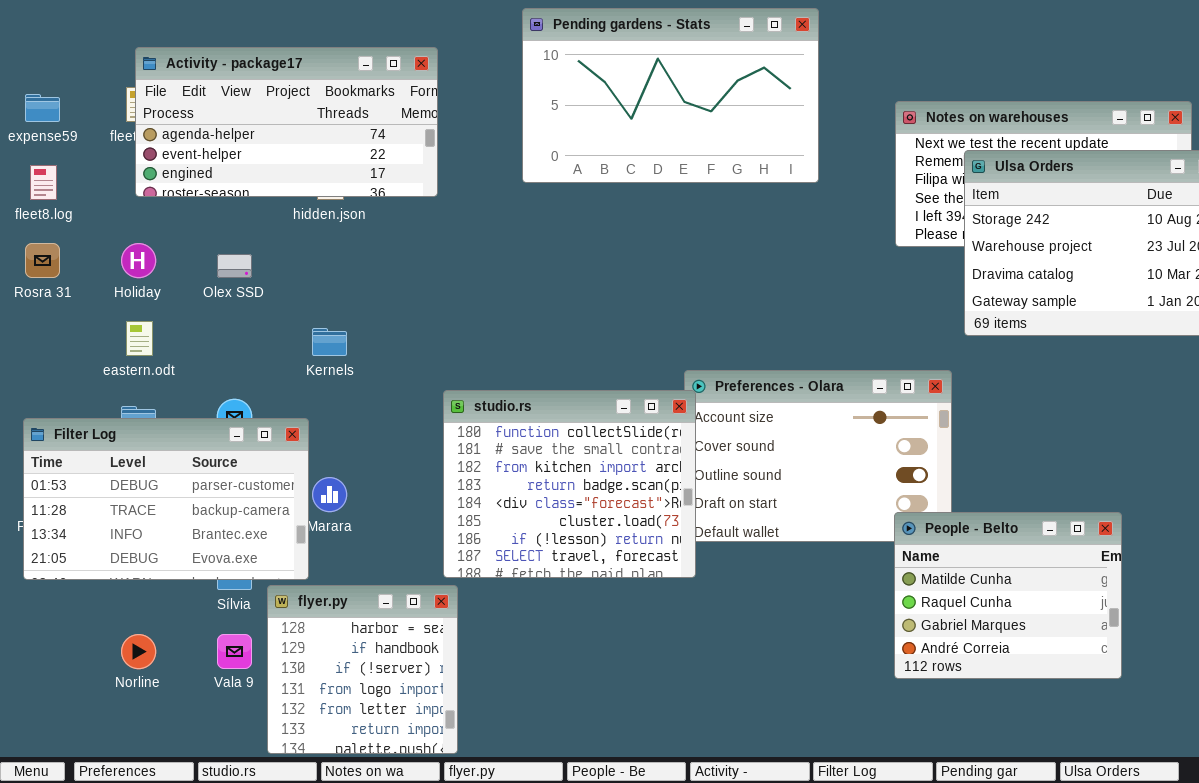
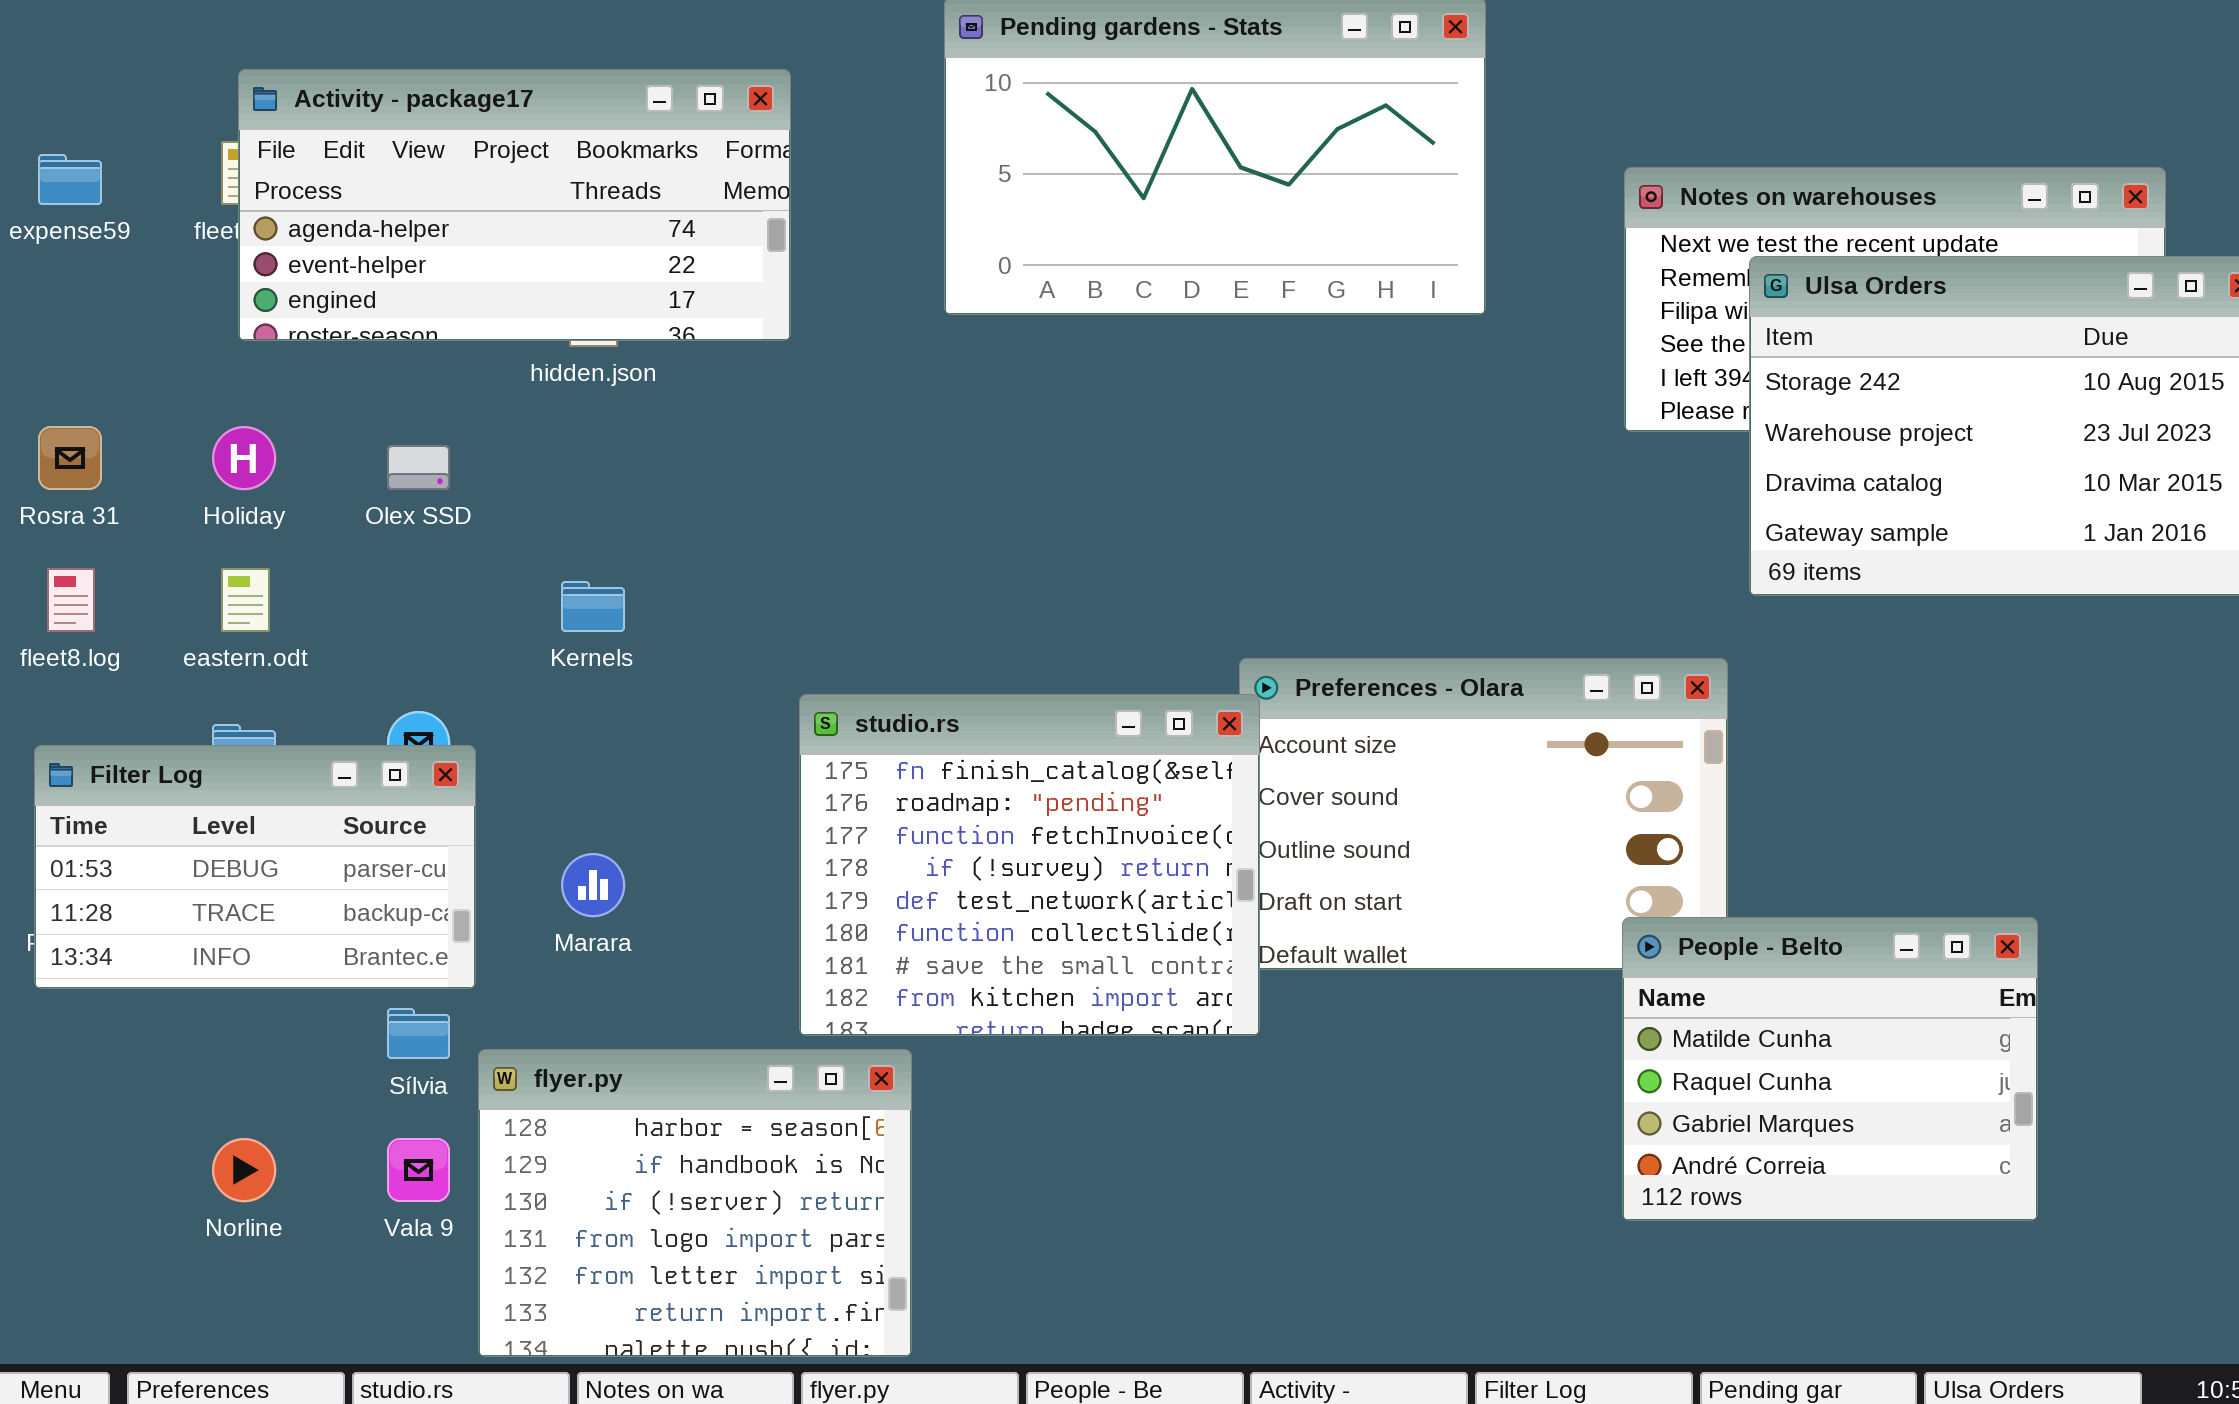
fleet8.log: [30,165,57,200] -> [47,568,95,632], moved
studio.rs: [443,390,696,578] -> [799,694,1260,1036], scrolled up 5 rows
Filter Log: [23,418,309,580] -> [34,745,476,989], resized
flyer.py: [267,585,458,754] -> [478,1049,912,1357], resized

